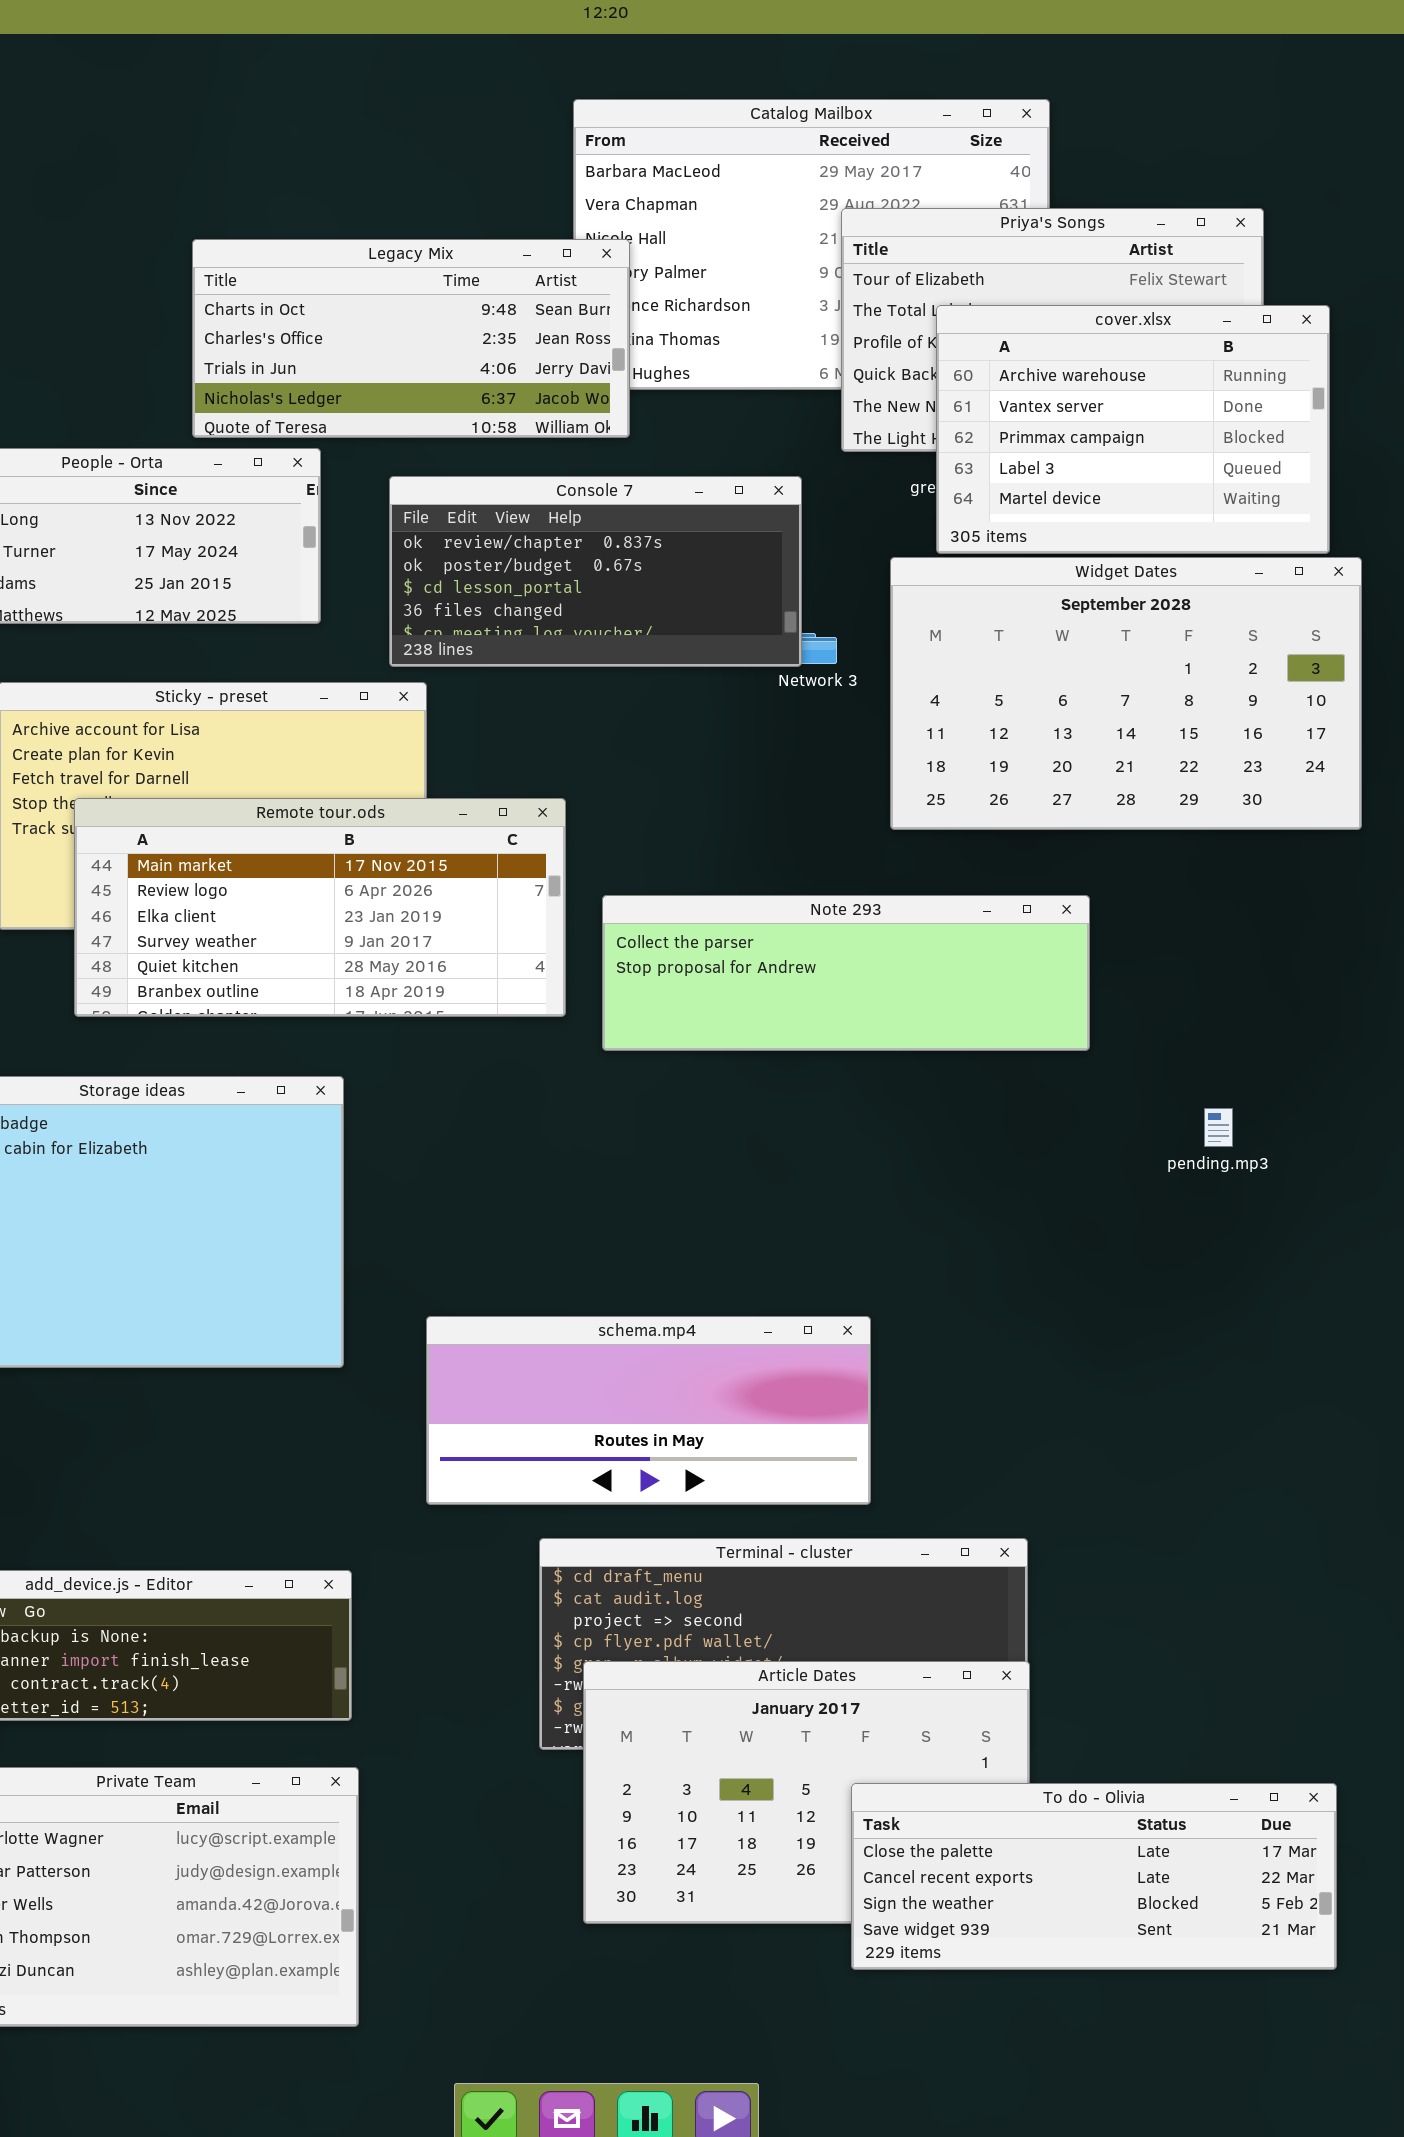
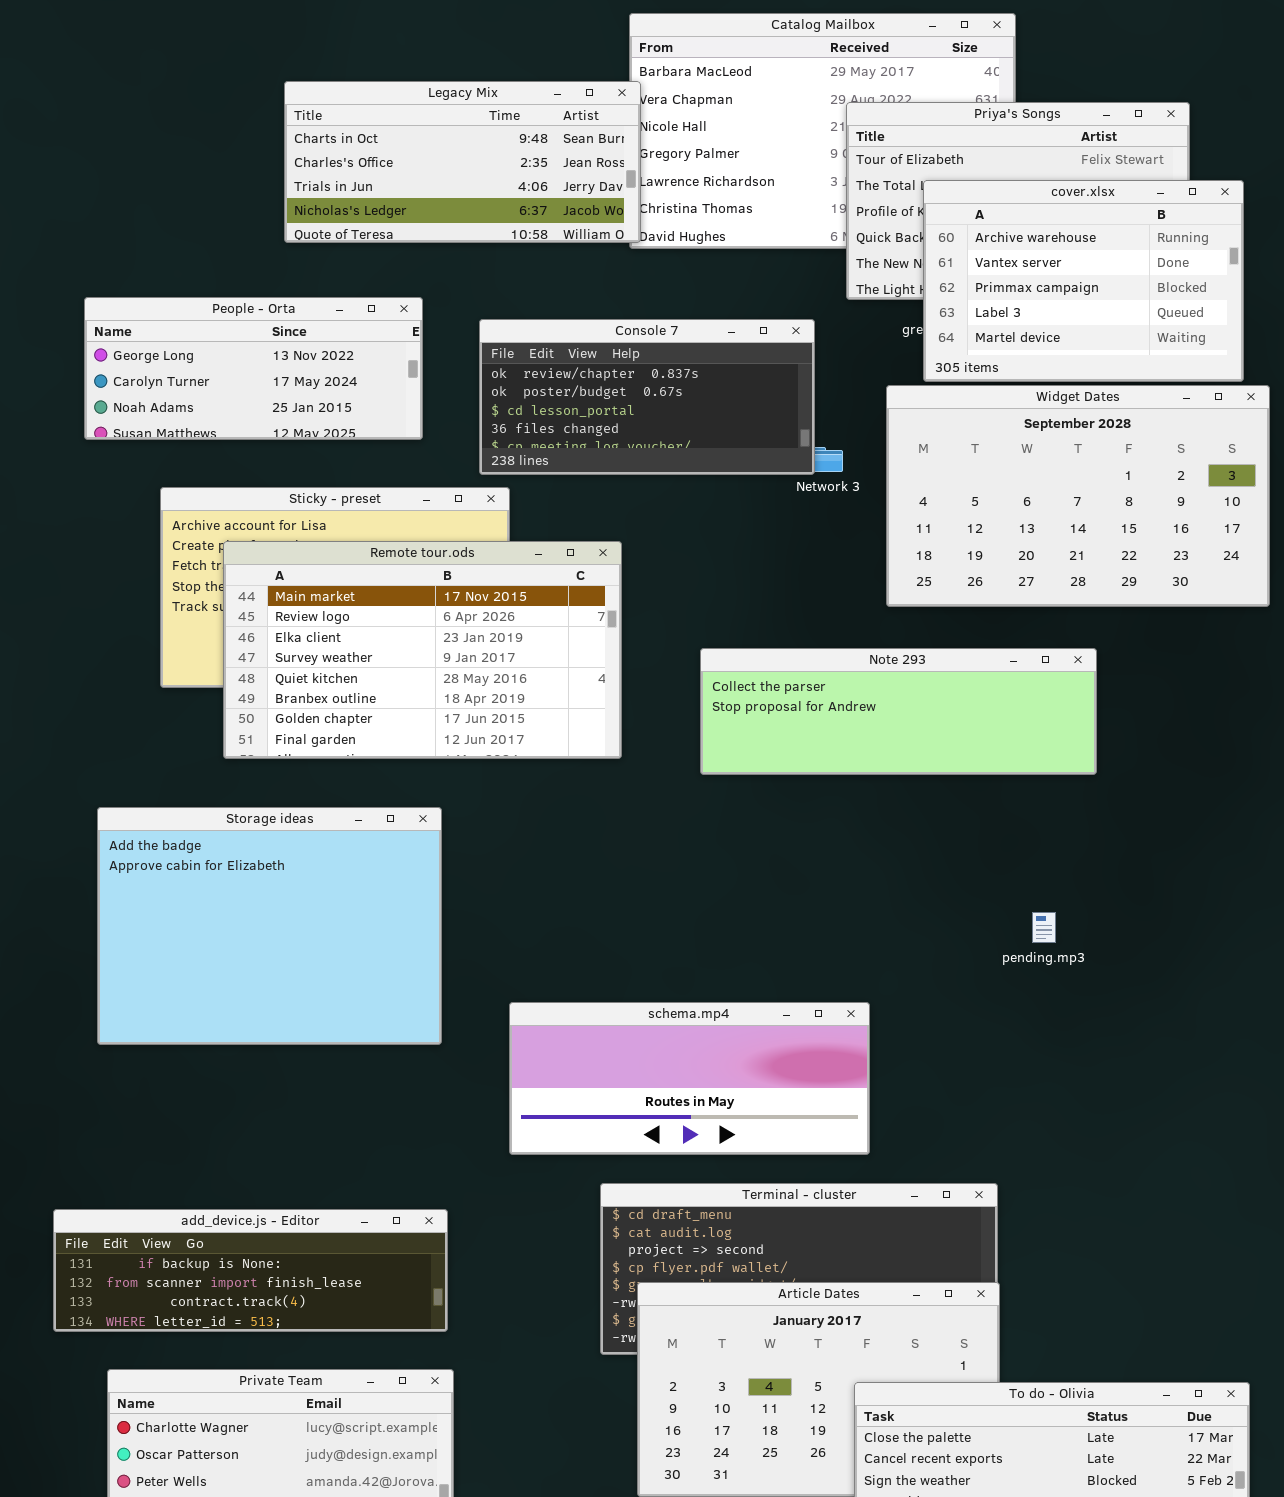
Legacy Mix: [192,239,630,438] -> [284,81,641,243], moved
Remote tour.ods: [74,798,566,1017] -> [223,541,622,759], resized
Note 293: [602,895,1090,1051] -> [700,648,1097,775], moved
pending.mp3: [1204,1108,1233,1147] -> [1032,912,1056,943], moved

